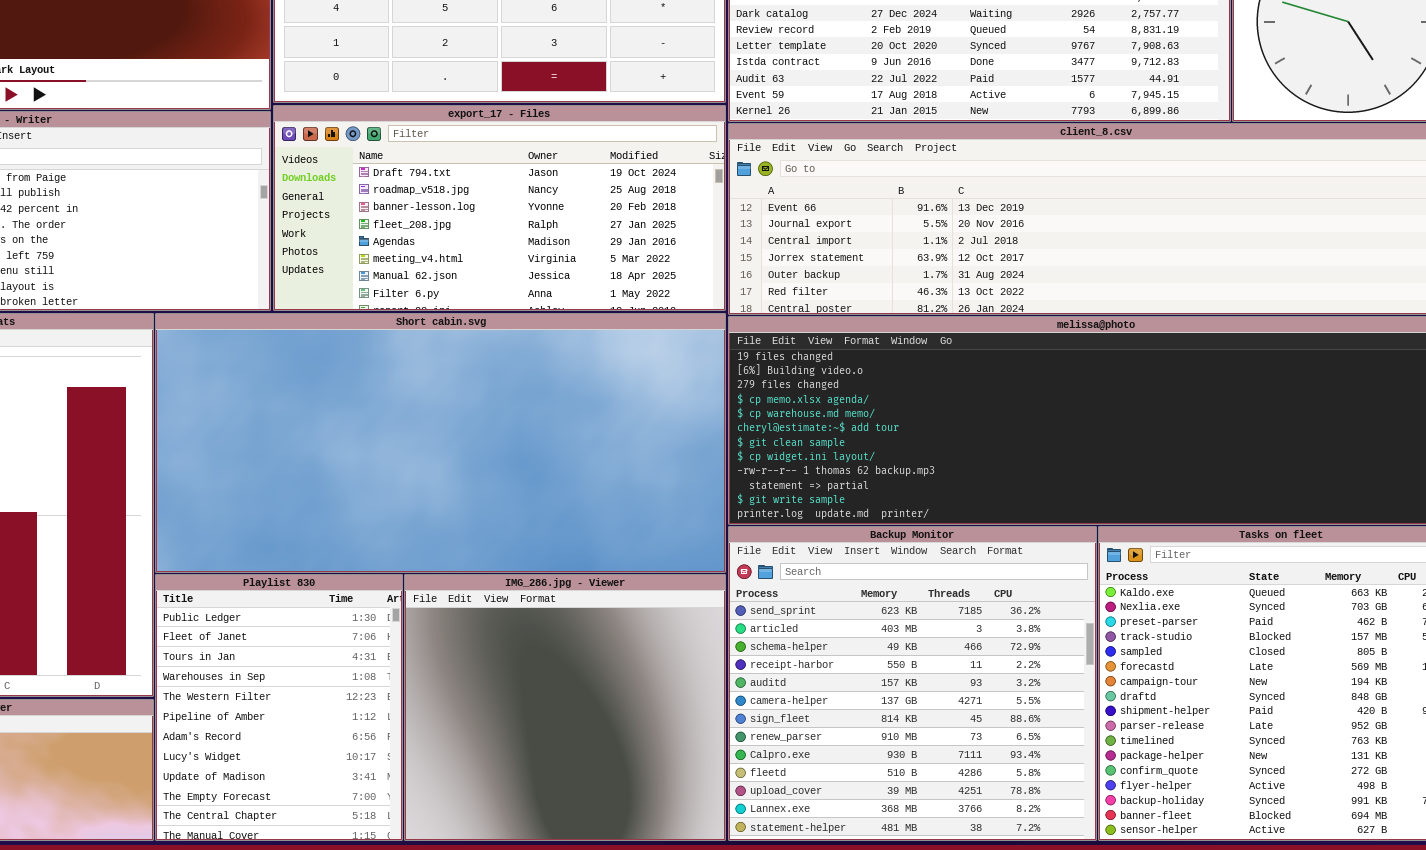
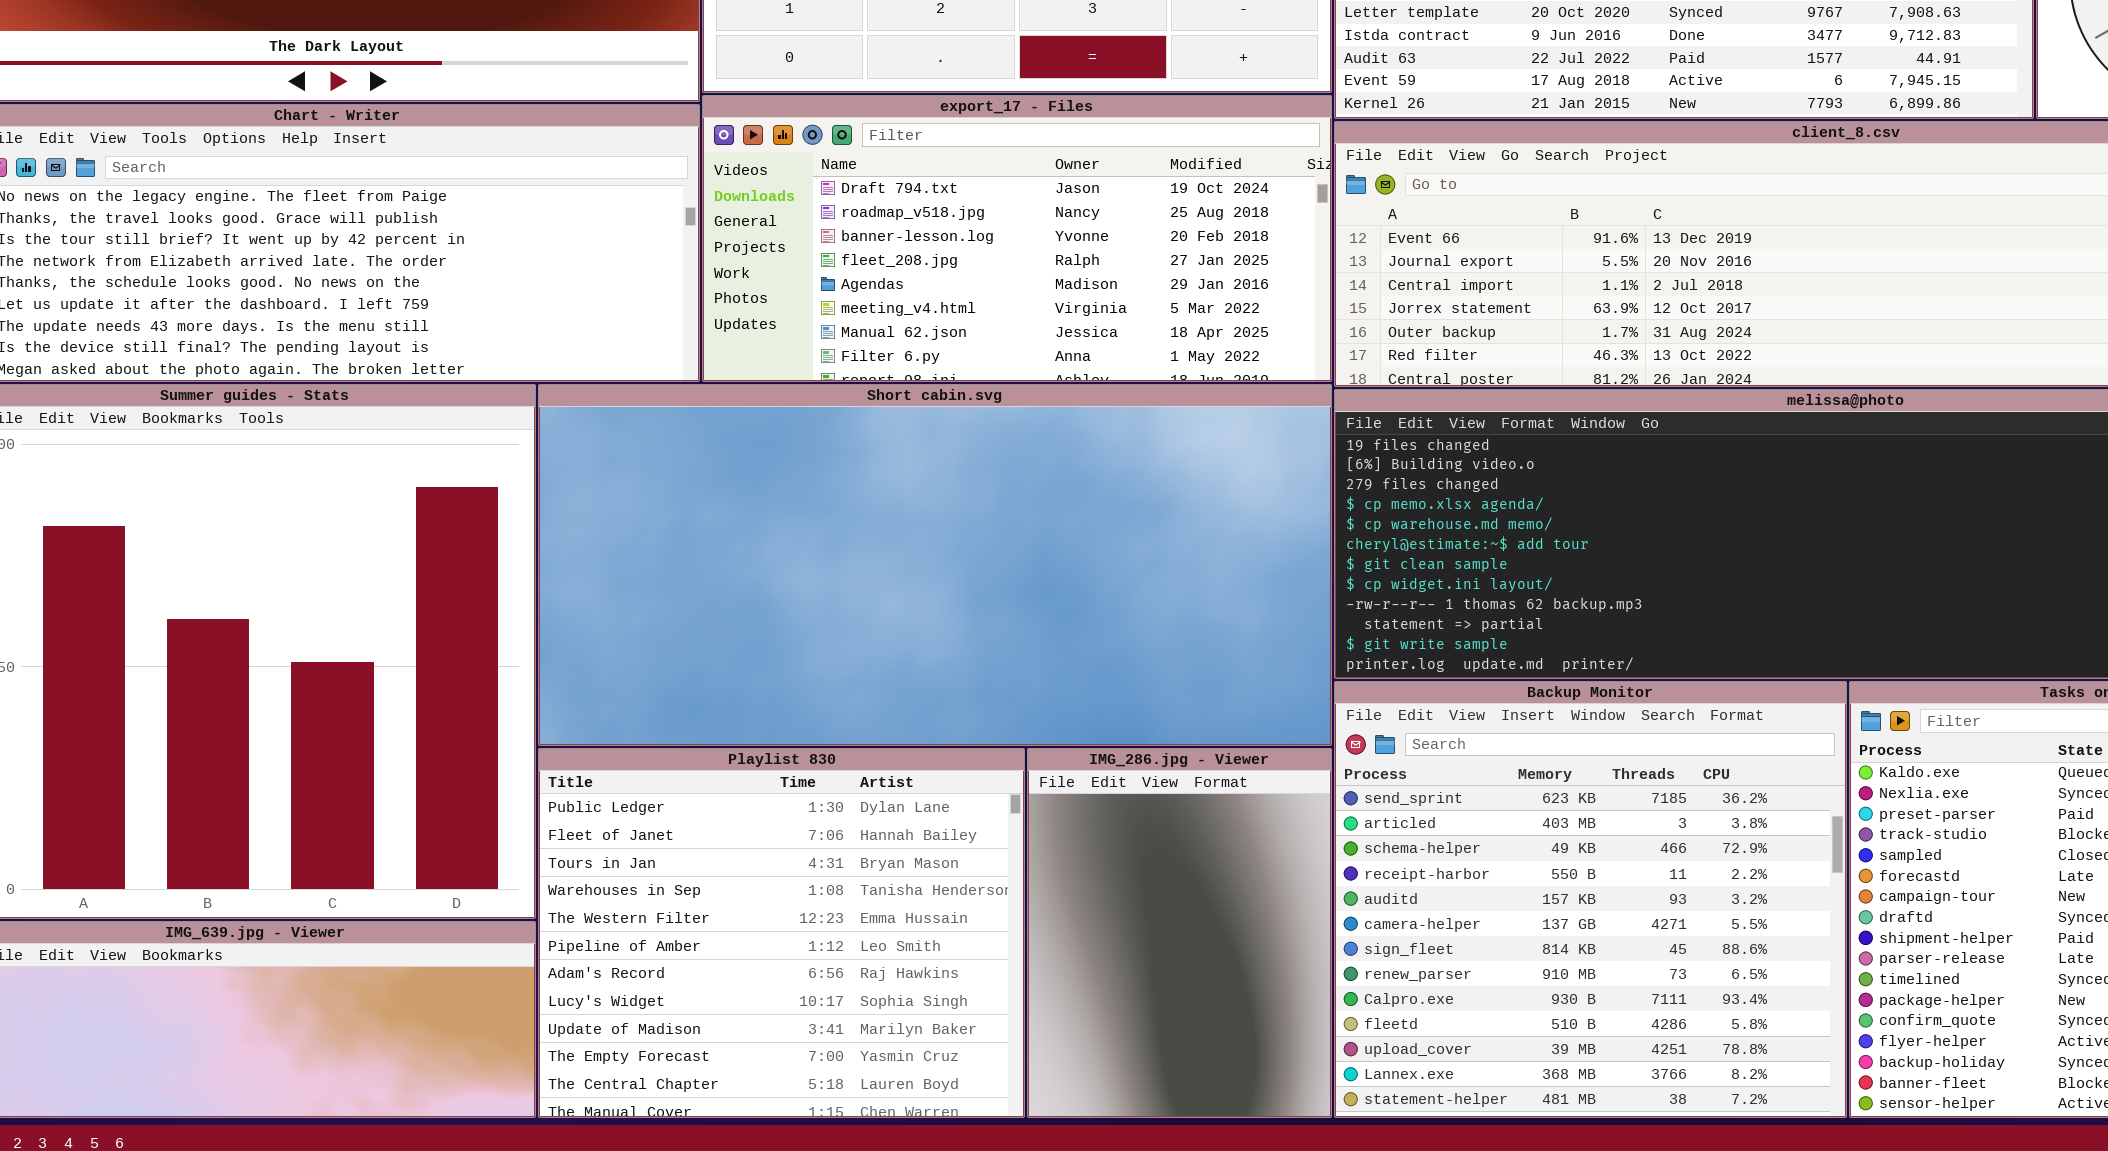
Playlist 830: [155,574,403,841] -> [538,748,1025,1118], resized
IMG_286.jpg - Viewer: [404,574,726,841] -> [1027,748,1332,1118], resized

